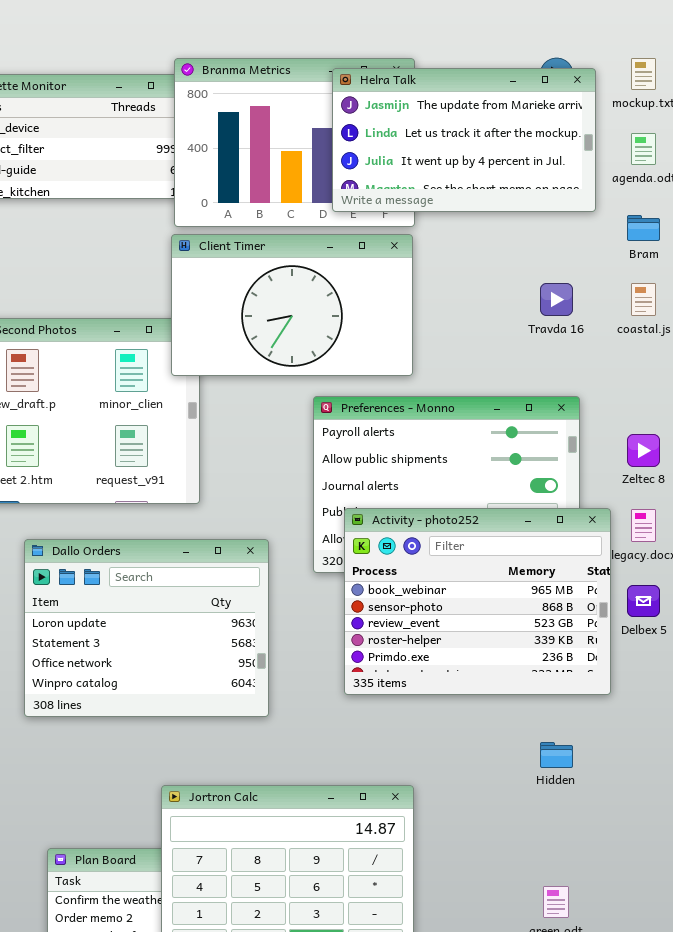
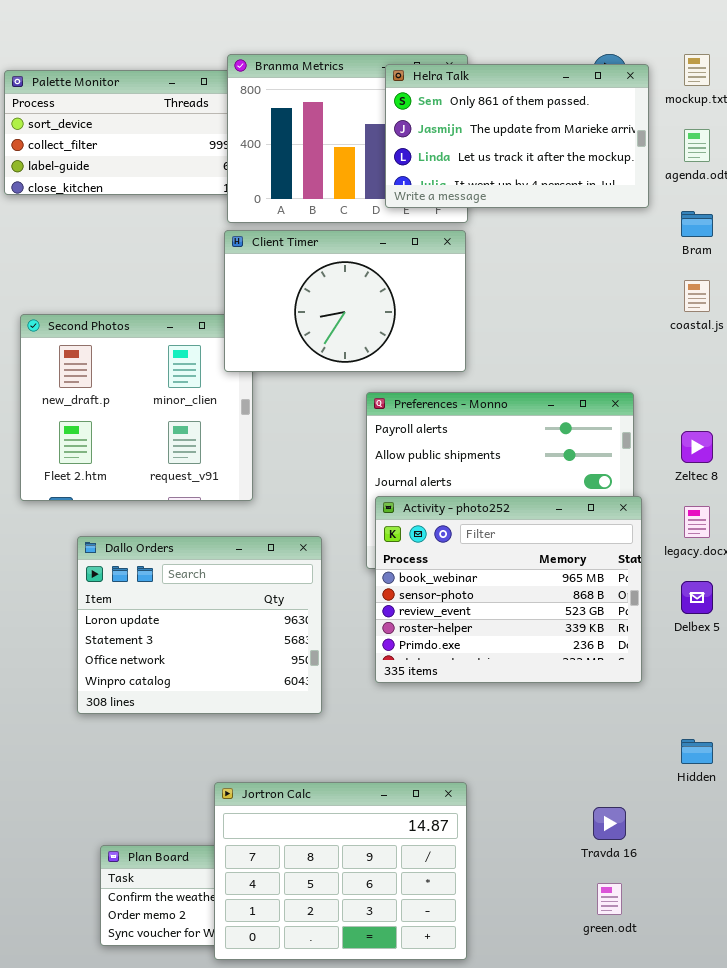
Helra Talk: [332,68,596,212] -> [385,64,649,208], scrolled up 1 row
Travda 16: [540,283,573,316] -> [593,807,626,840], moved
Activity - photo252: [344,508,611,695] -> [375,496,642,683], moved
Hidden: [540,742,573,768] -> [681,739,713,764], moved

